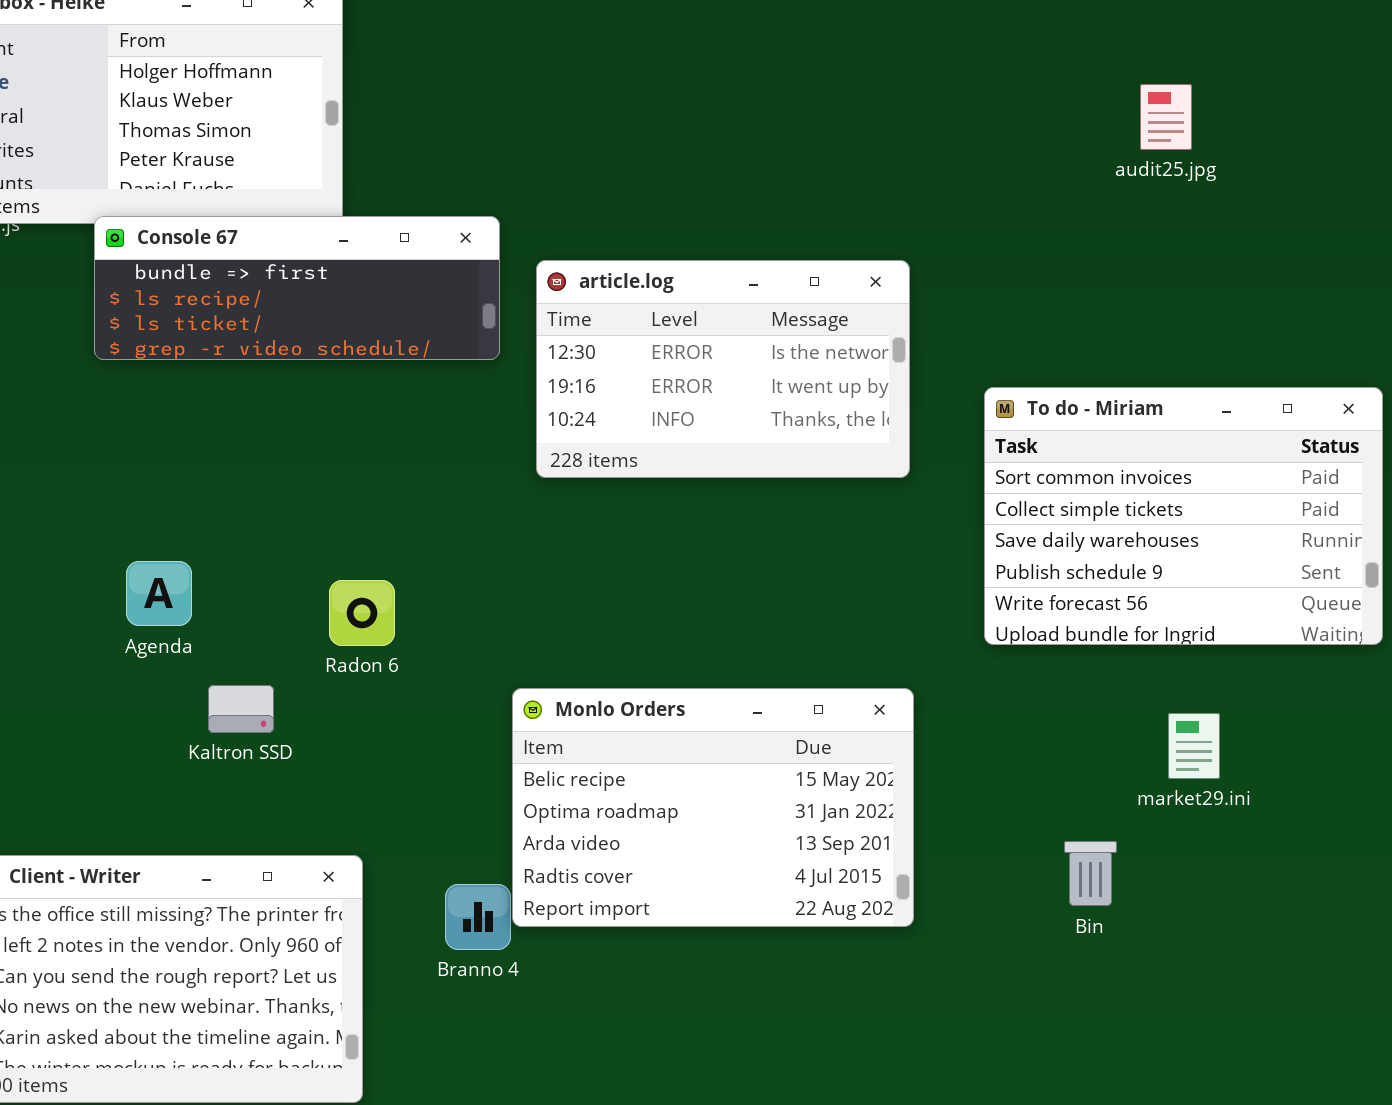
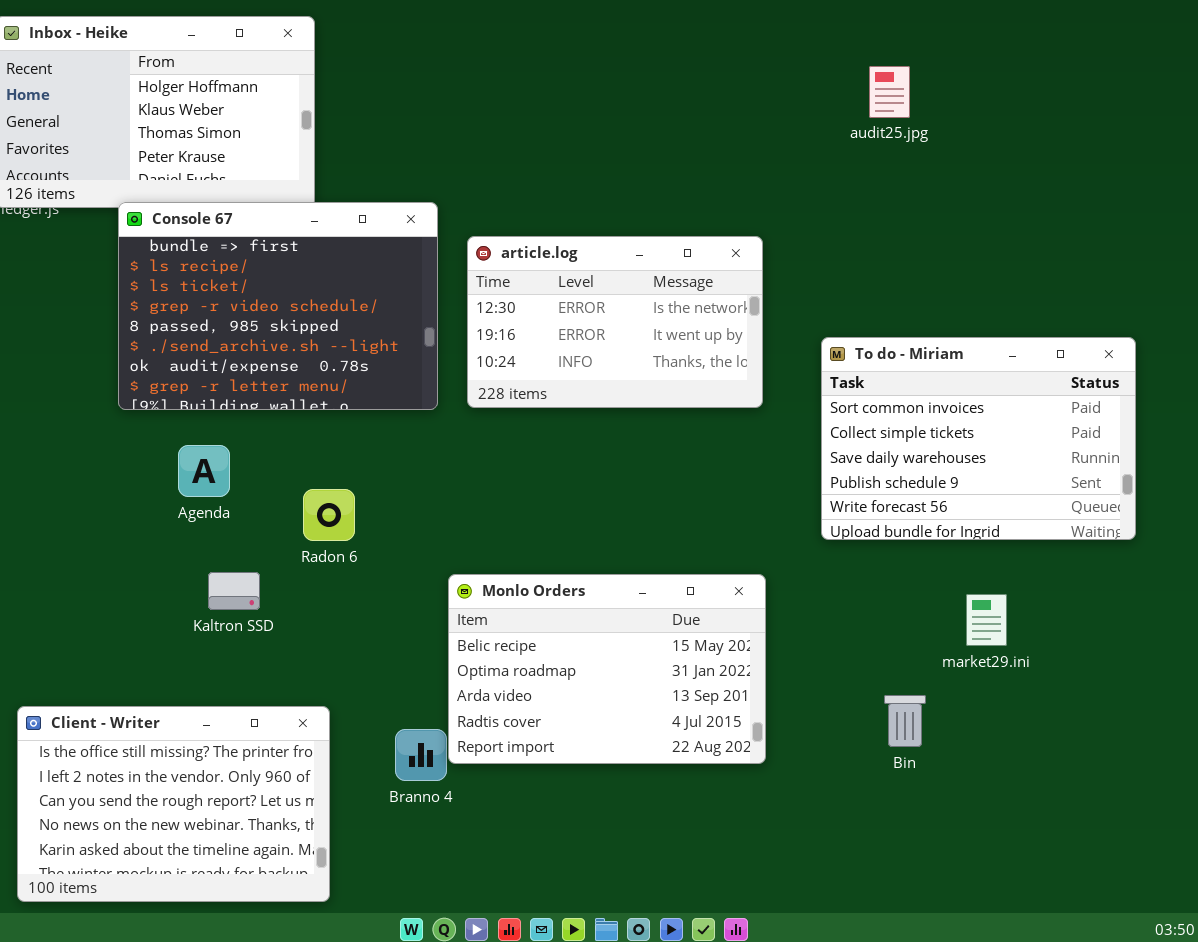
audit25.jpg: [1140,84,1192,150] -> [869,66,910,118], moved
Console 67: [94,216,500,360] -> [118,202,438,410], resized
Agenda: [126,561,192,626] -> [178,445,230,497], moved

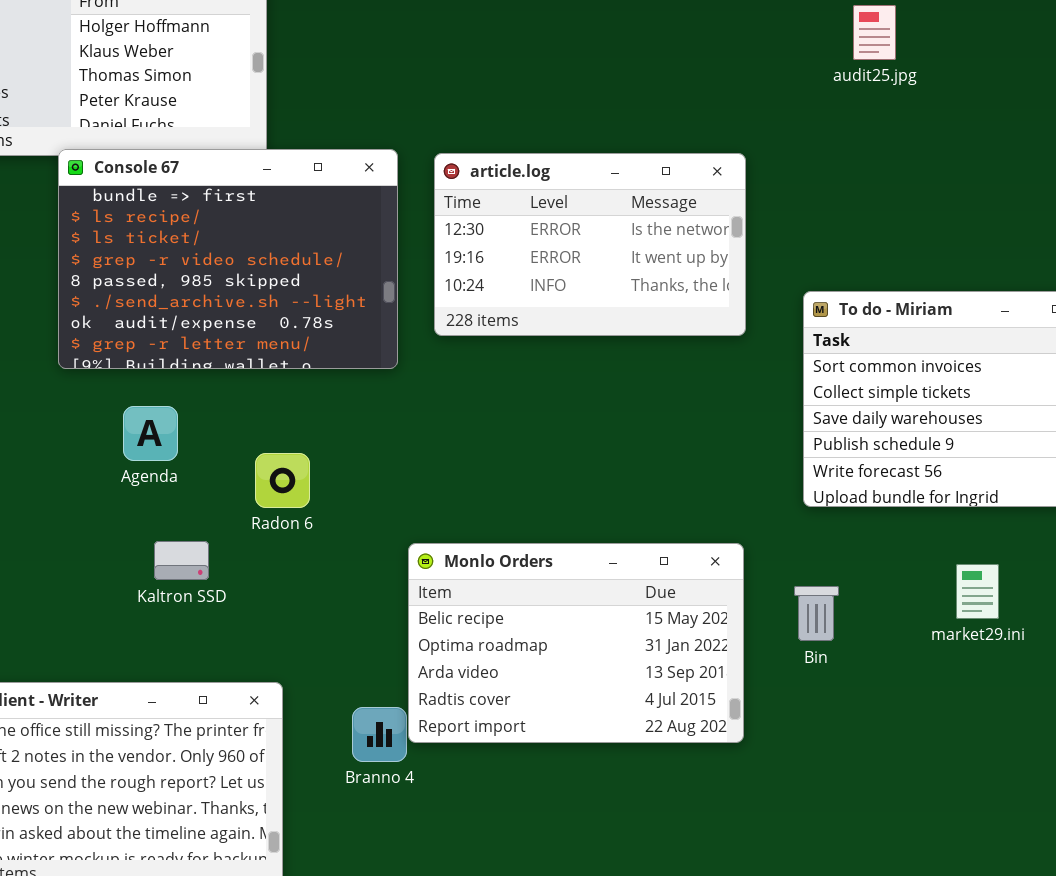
article.log: [467,236,763,408] -> [434,153,746,336], moved
Bin: [884,695,926,747] -> [794,586,839,641], moved

